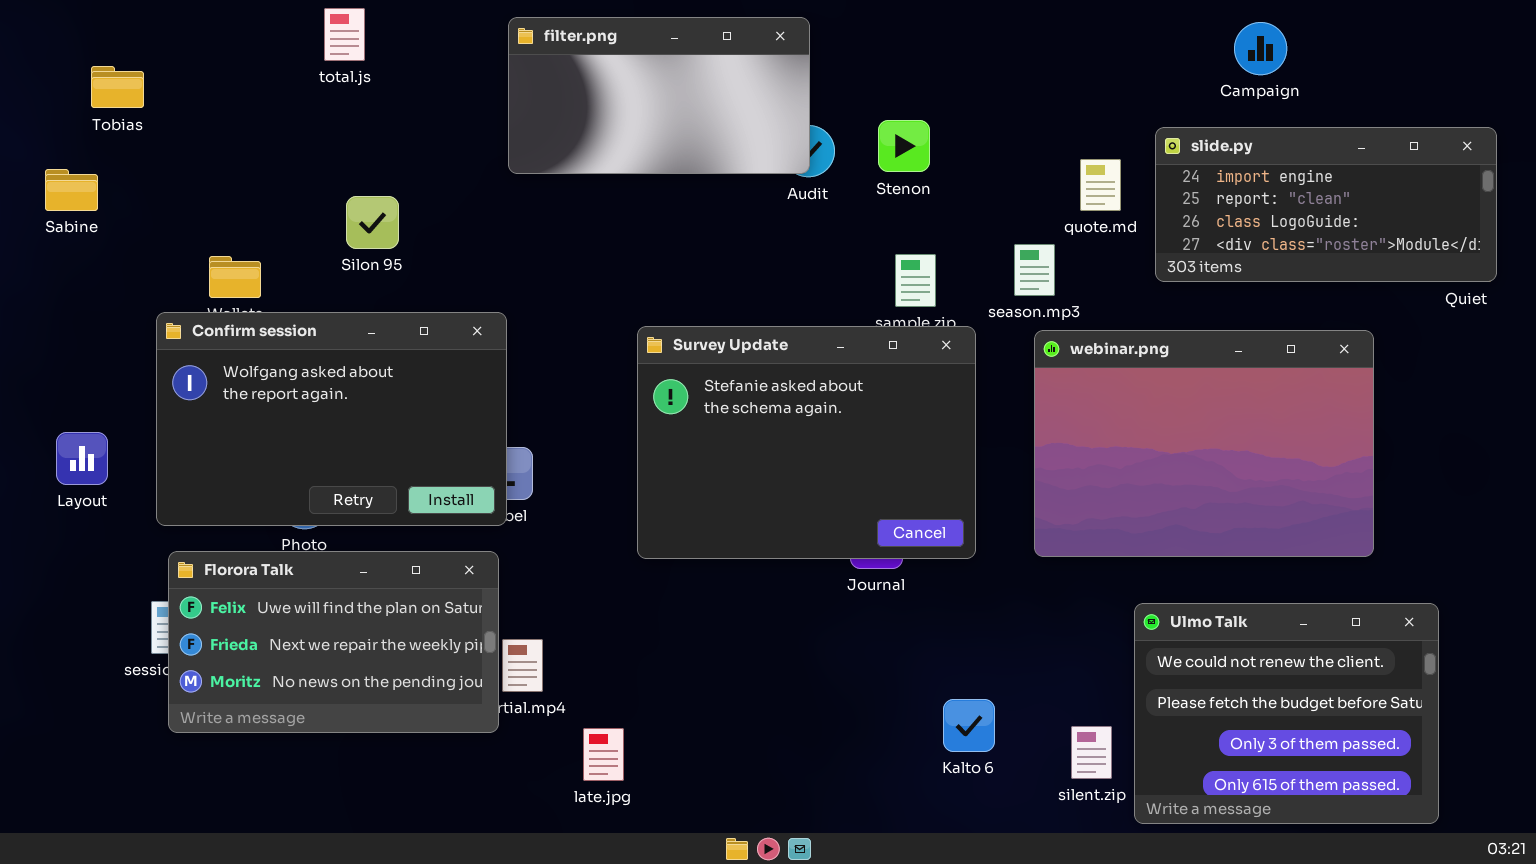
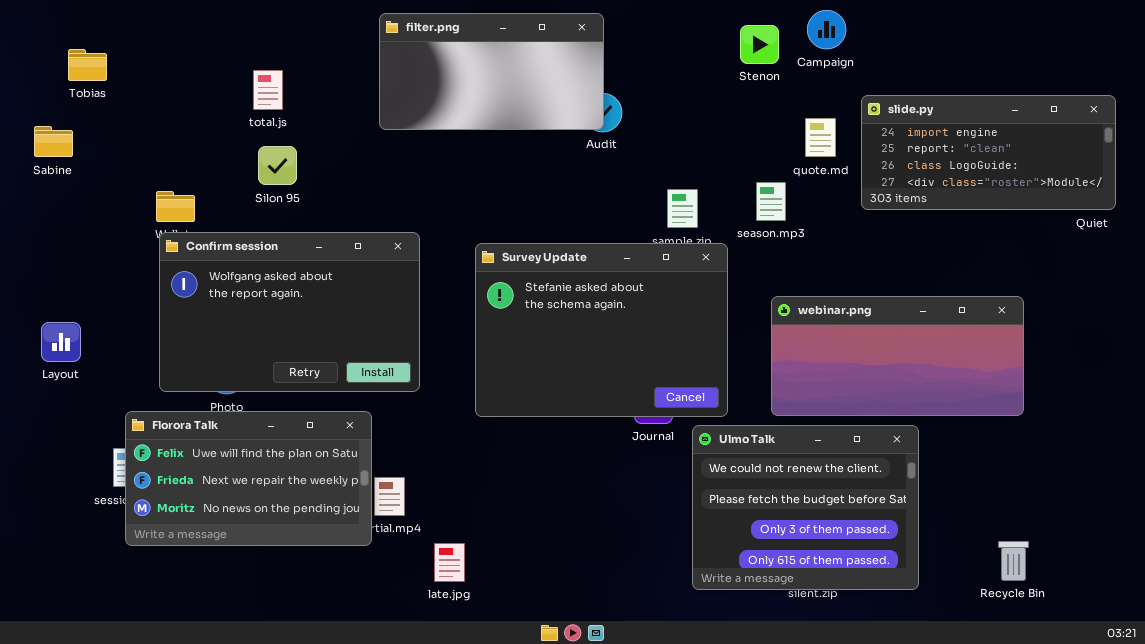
total.js: [324,8,365,61] -> [253,70,283,110], moved
Campaign: [1234,22,1287,75] -> [807,10,846,49], moved
Stenon: [878,120,930,172] -> [740,25,779,64], moved
Confirm session: [156,312,507,526] -> [159,232,420,392], moved
webinar.png: [1034,330,1374,557] -> [771,296,1024,416], resized
Ulmo Talk: [1134,603,1439,824] -> [692,425,919,590], moved

